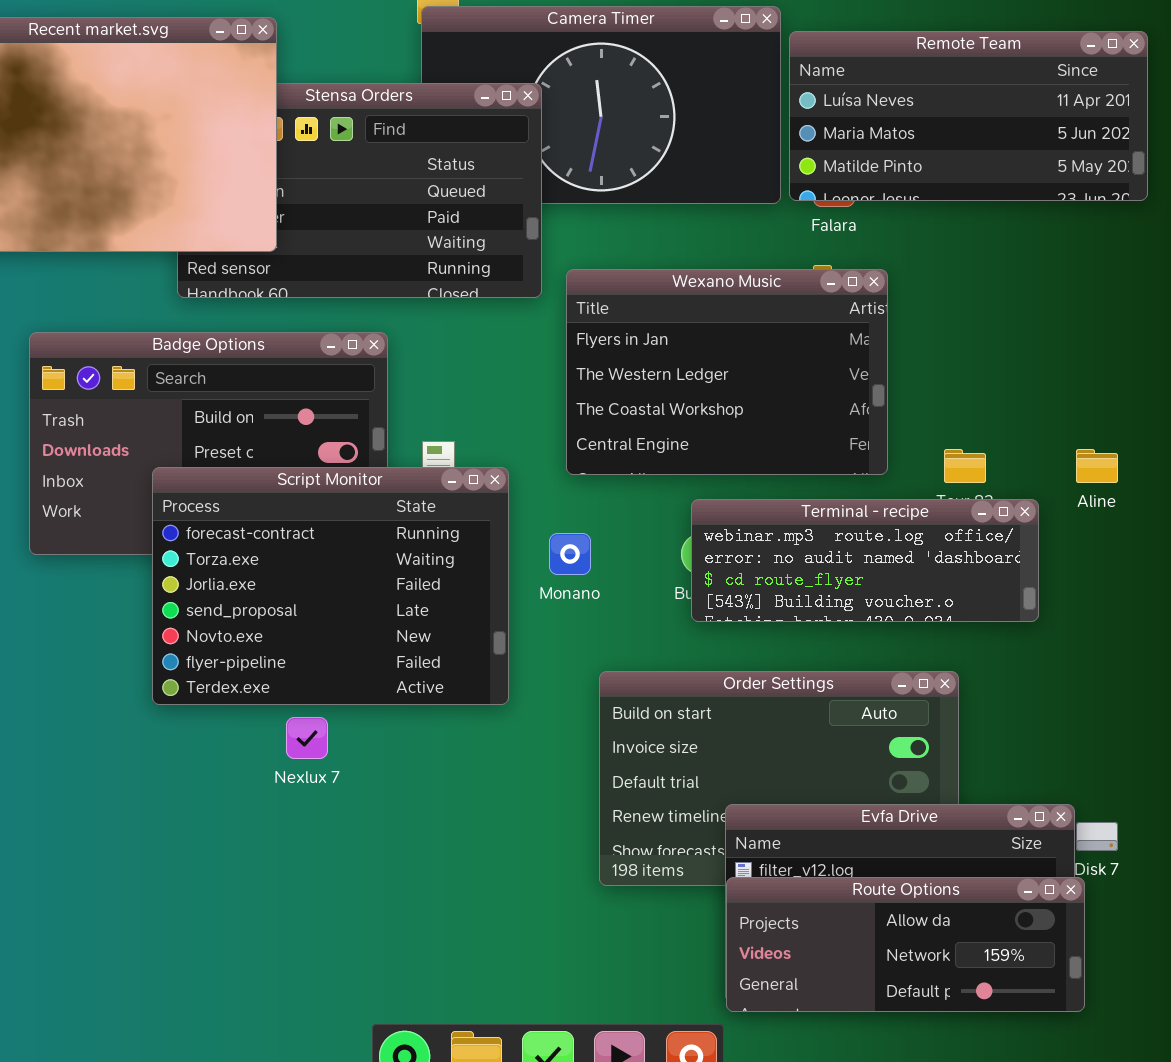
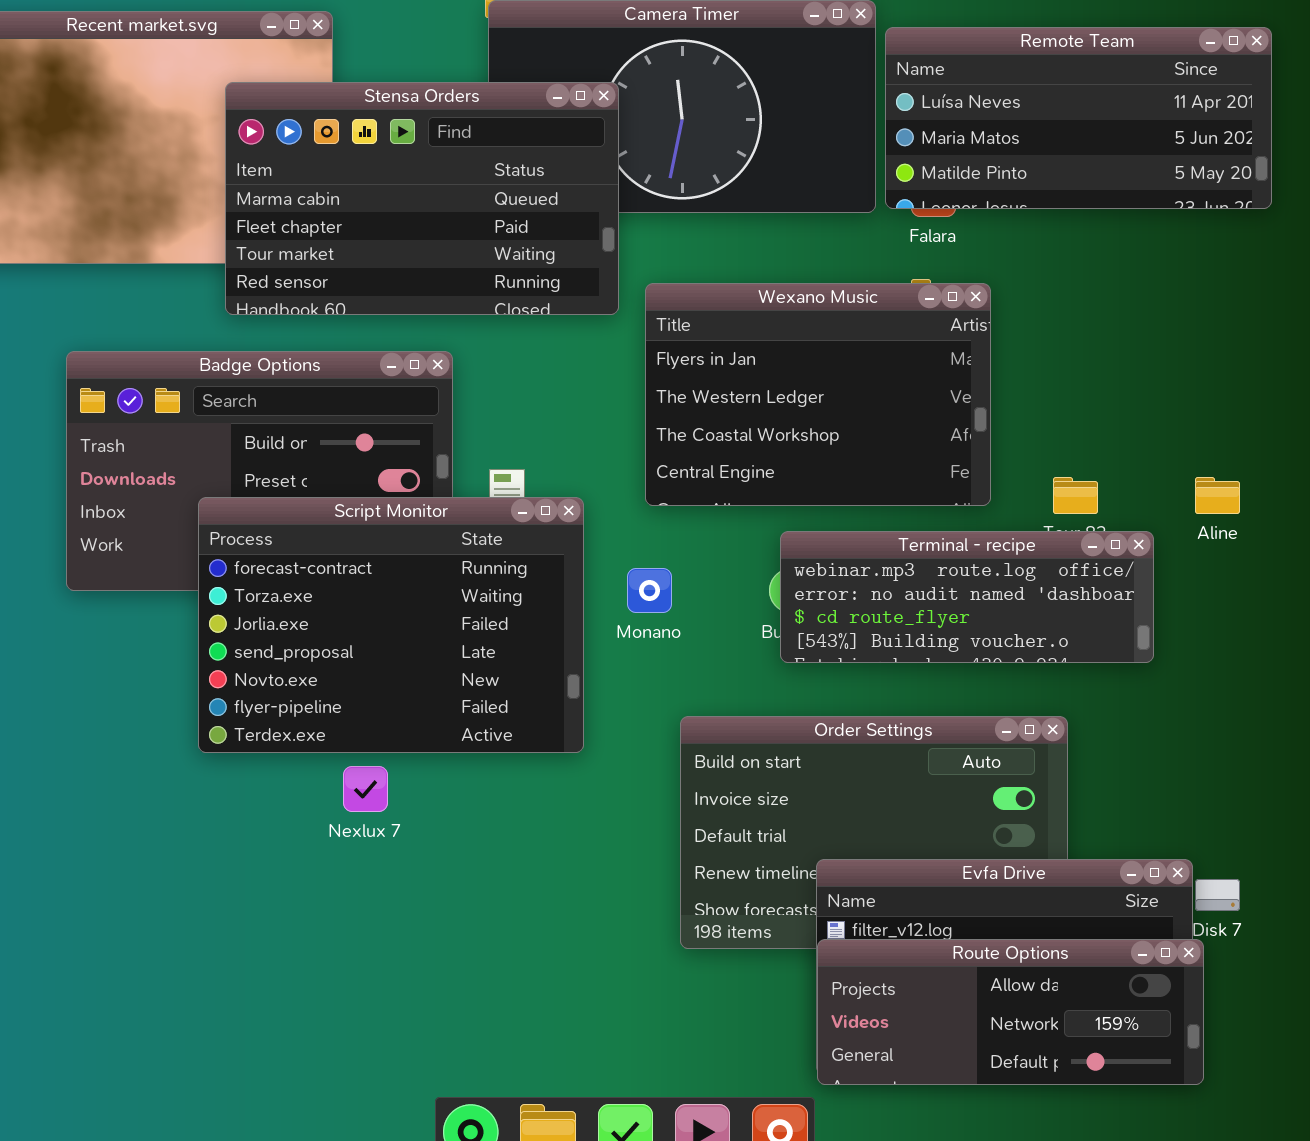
Stensa Orders: [177,83,542,298] -> [225,82,619,315], raised

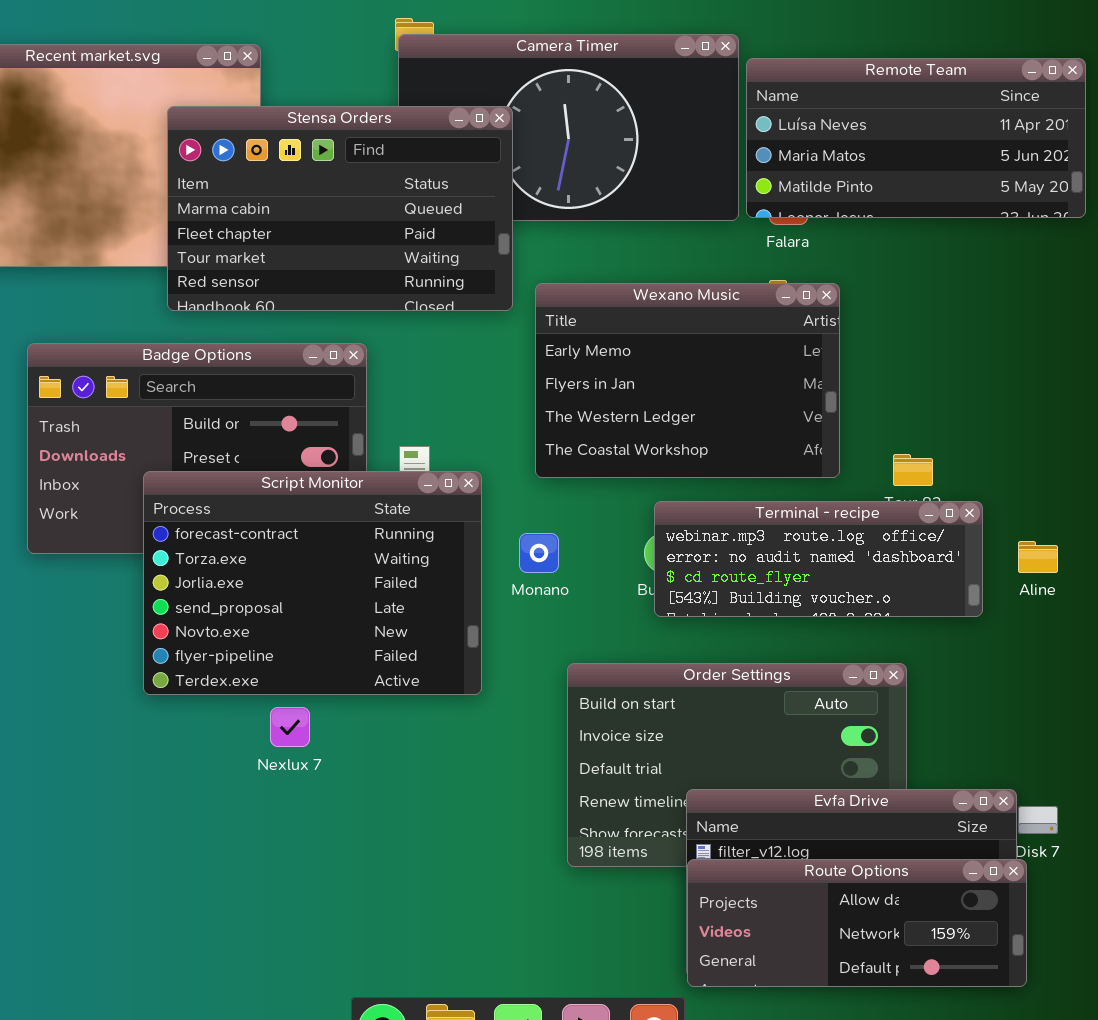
Wexano Music: [645,283,991,506] -> [535,283,840,478], scrolled up 1 row
Aline: [1195,477,1240,514] -> [1018,541,1058,573], moved

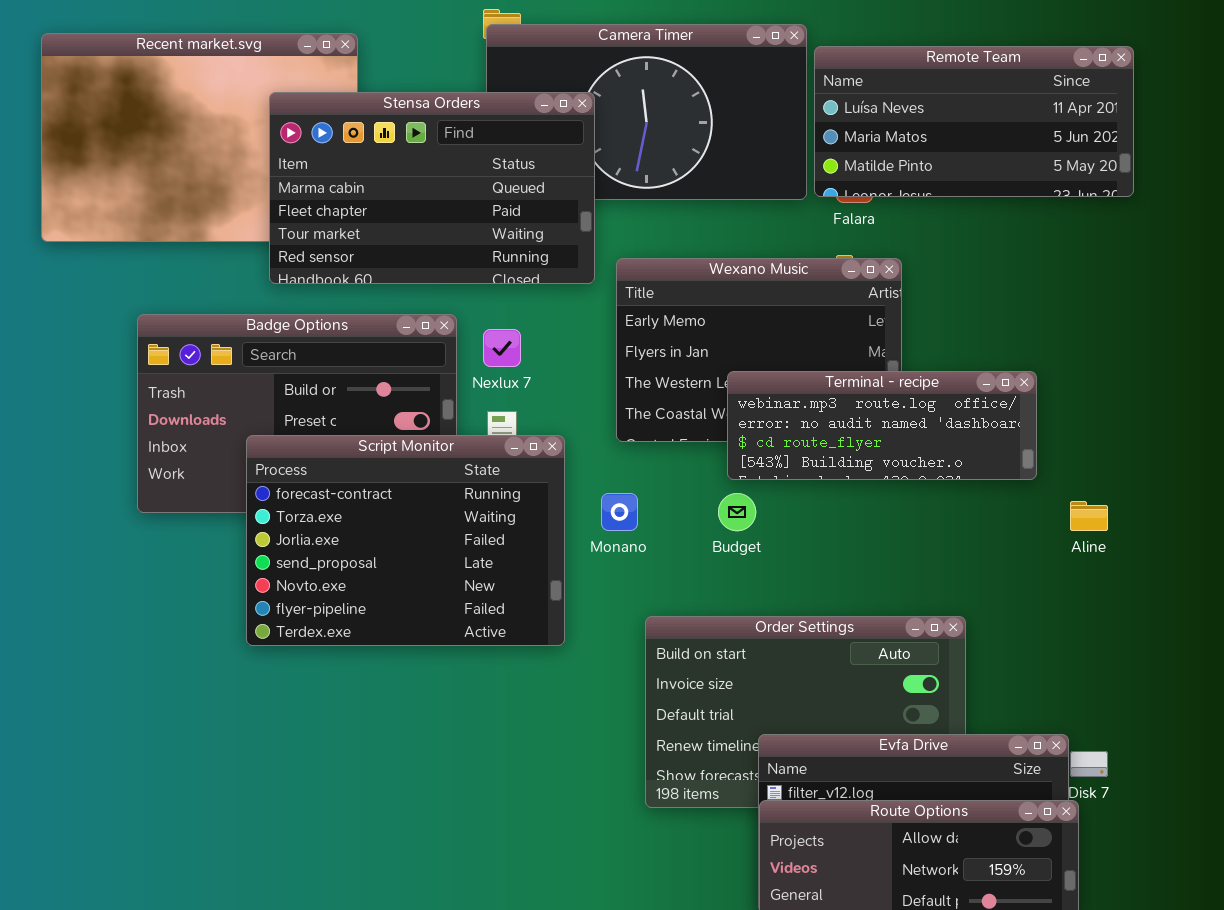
Terminal - recipe: [654,501,983,617] -> [727,371,1037,480], moved
Nexlux 7: [270,707,310,747] -> [483,329,521,367], moved

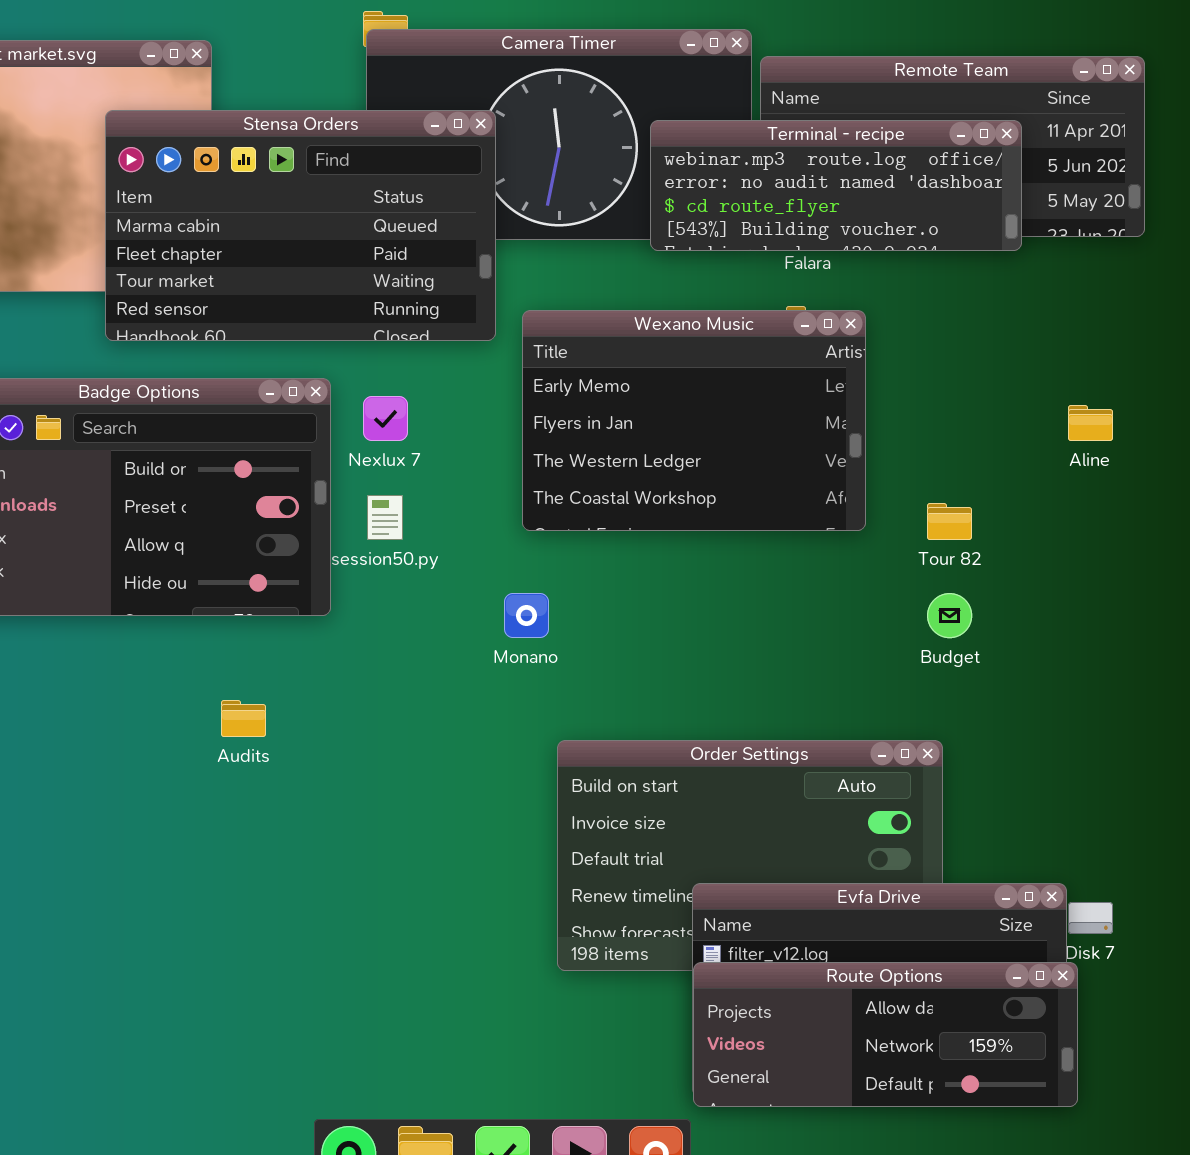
Terminal - recipe: [727,371,1037,480] -> [650,120,1022,251], moved
Script Monitor: [246,435,565,646] -> none, closed
Budget: [718,493,756,531] -> [927,593,972,638], moved
Aline: [1070,501,1108,531] -> [1068,405,1113,441], moved

